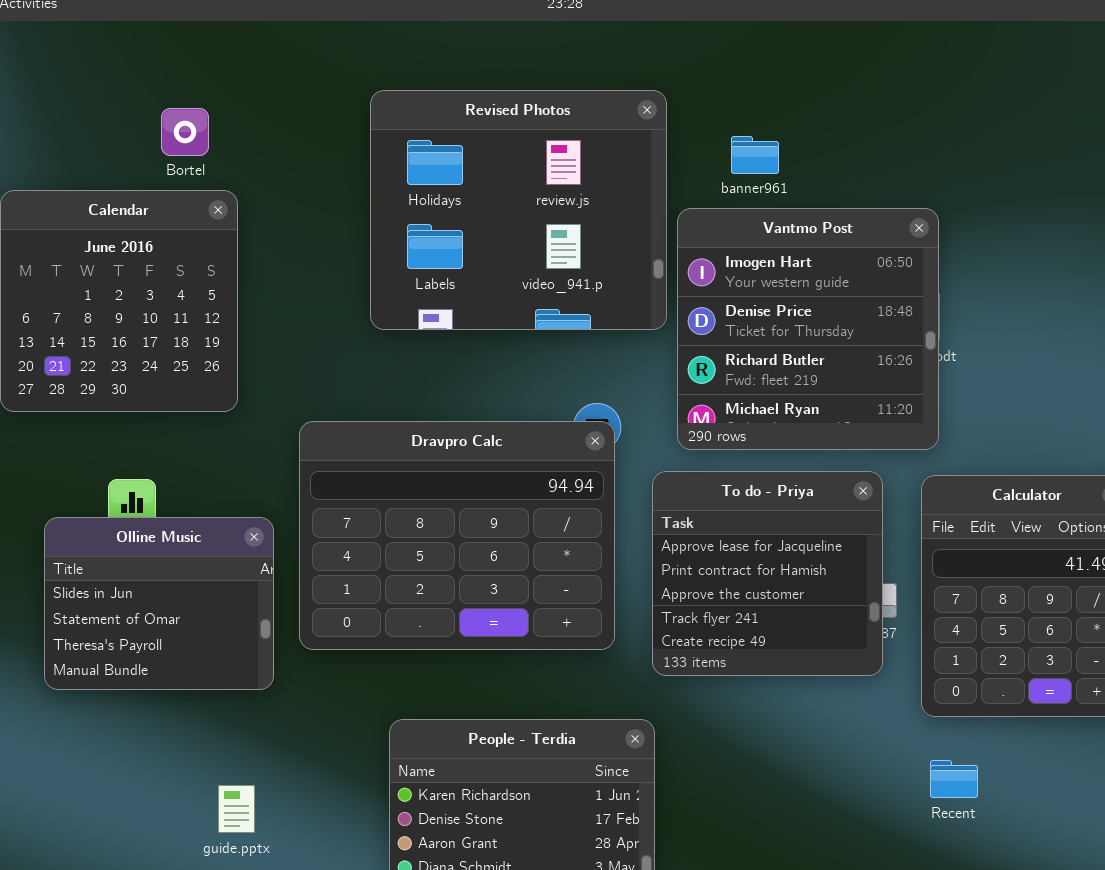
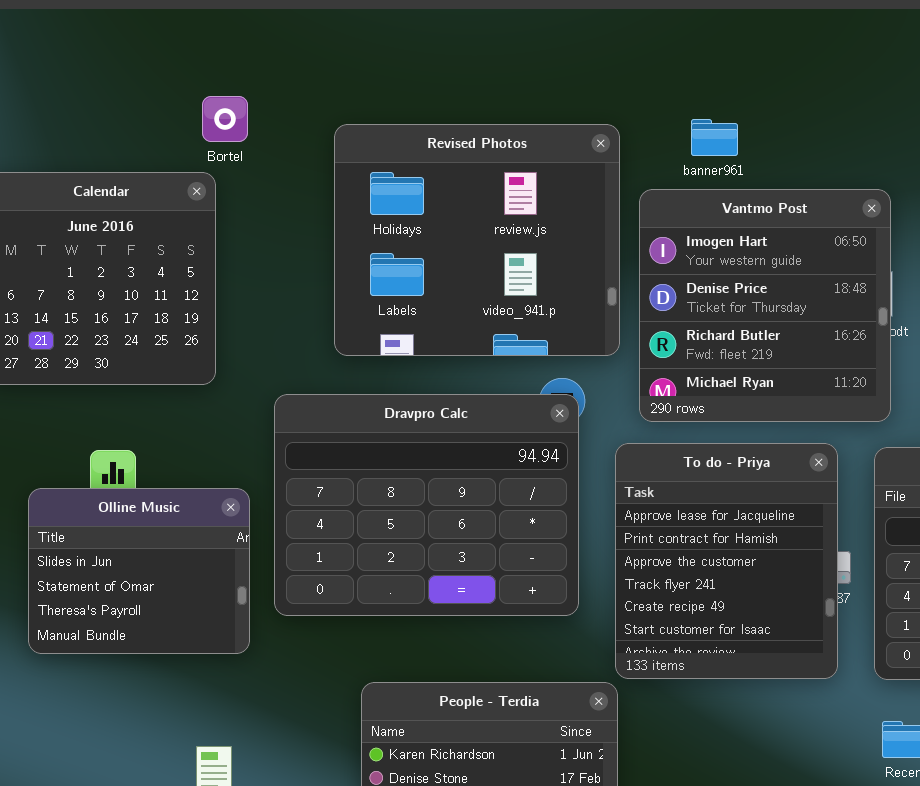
Revised Photos: [370,90,667,330] -> [334,124,620,356], moved
Bortel: [161,108,209,156] -> [202,96,248,142], moved
To do - Priya: [652,471,883,676] -> [615,443,838,679], resized

